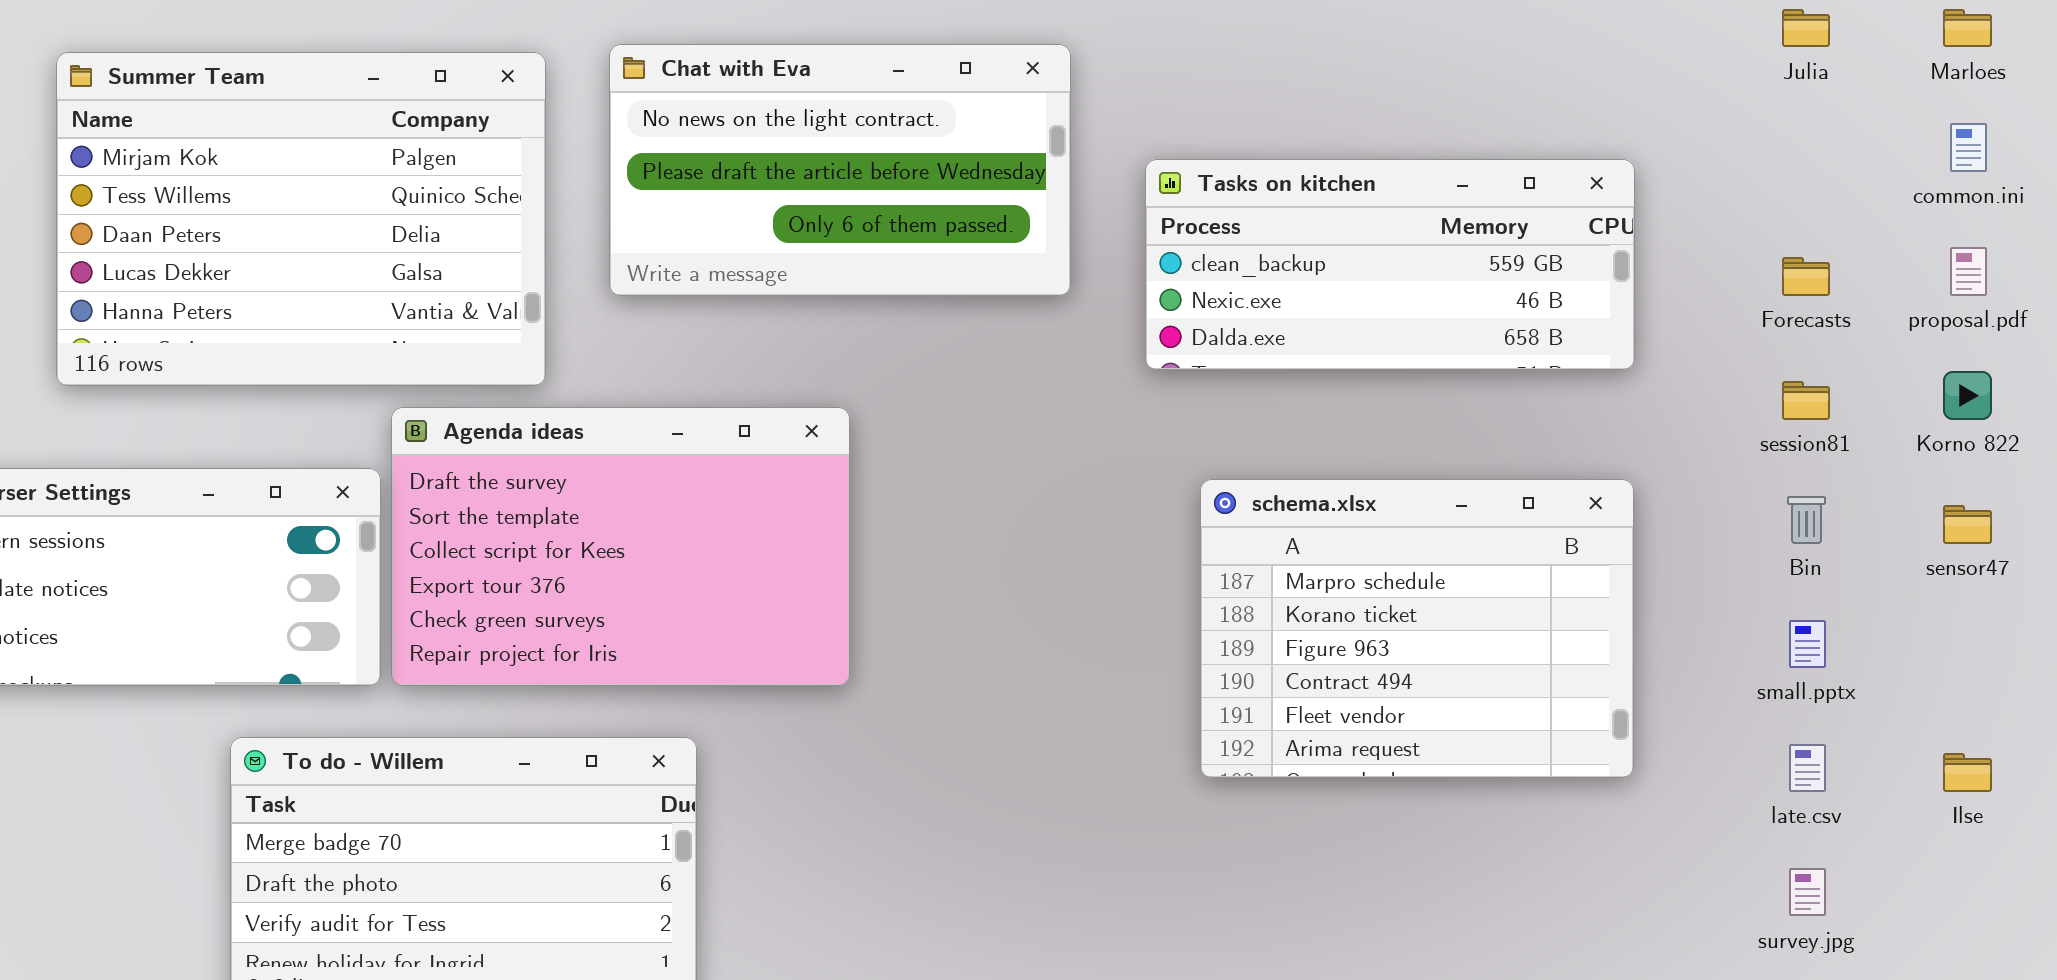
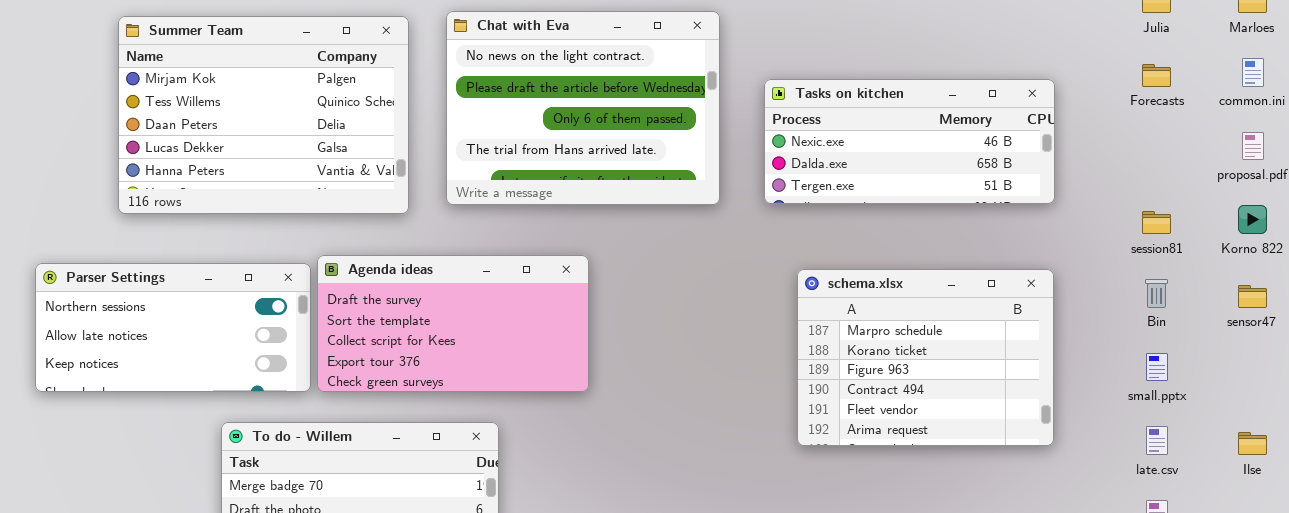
Chat with Eva: [609,44,1071,296] -> [446,11,720,205], resized
Tasks on kitchen: [1145,159,1635,370] -> [764,79,1055,204], scrolled down 1 row
Forecasts: [1782,257,1830,296] -> [1142,64,1171,87], moved
Agenda ideas: [391,407,850,686] -> [317,255,589,392], resized

